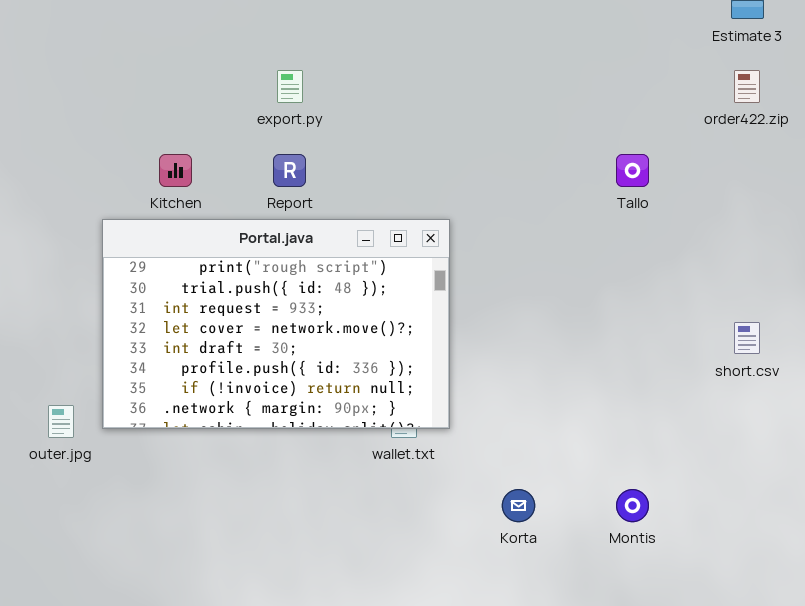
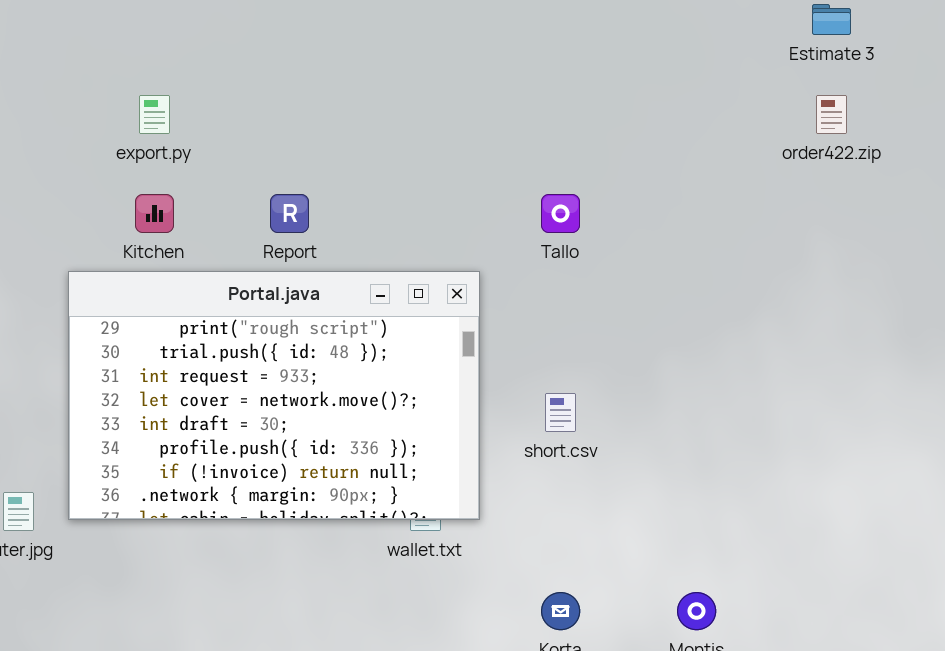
export.py: [277,70,303,103] -> [139,95,170,134], moved
Tallo: [616,154,649,187] -> [541,194,580,233], moved
short.csv: [734,322,760,354] -> [545,393,576,432], moved

